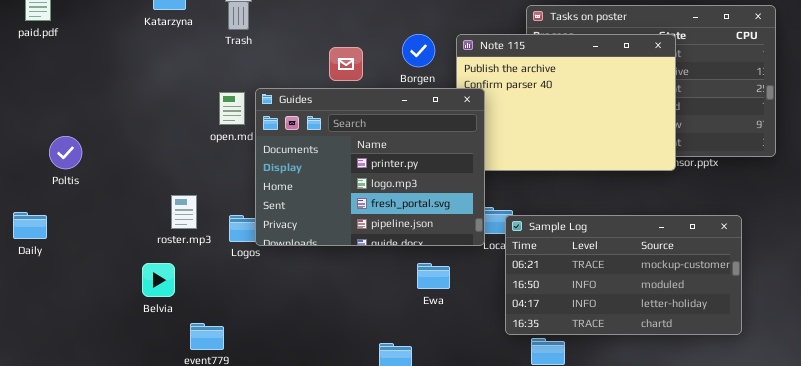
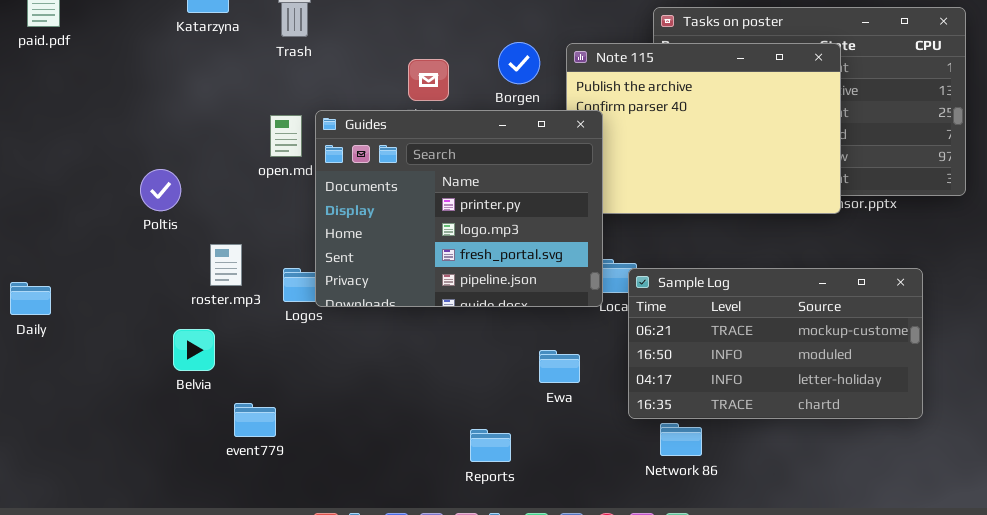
Poltis: [49,136,82,169] -> [140,169,181,211], moved
Daily: [13,212,47,239] -> [10,282,51,315], moved
Ewa: [417,263,450,289] -> [539,350,580,383], moved

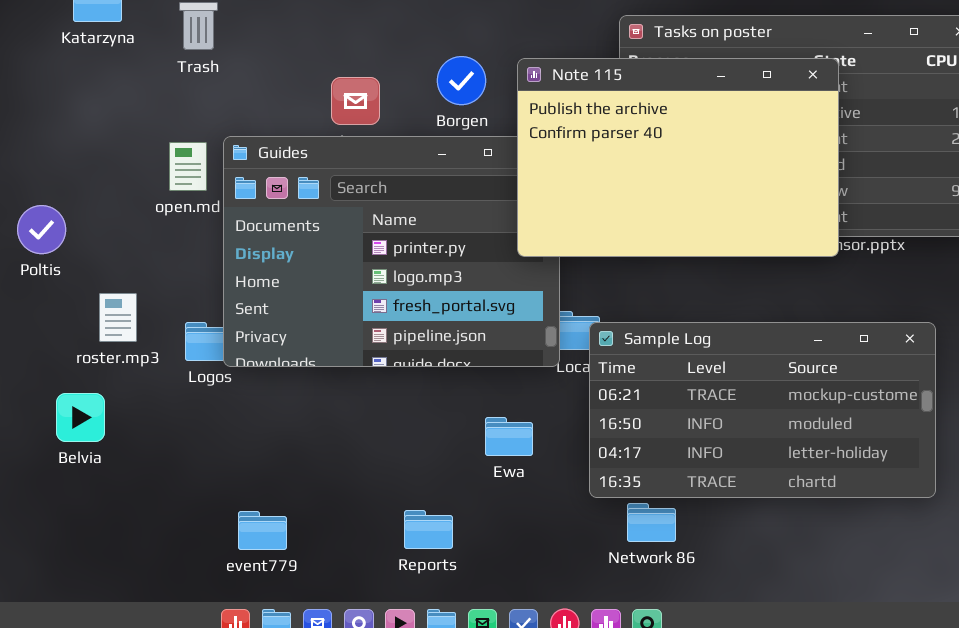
Note 115: [566,43,841,214] -> [517,58,839,257], raised
event779: [234,403,276,437] -> [238,511,287,550], moved

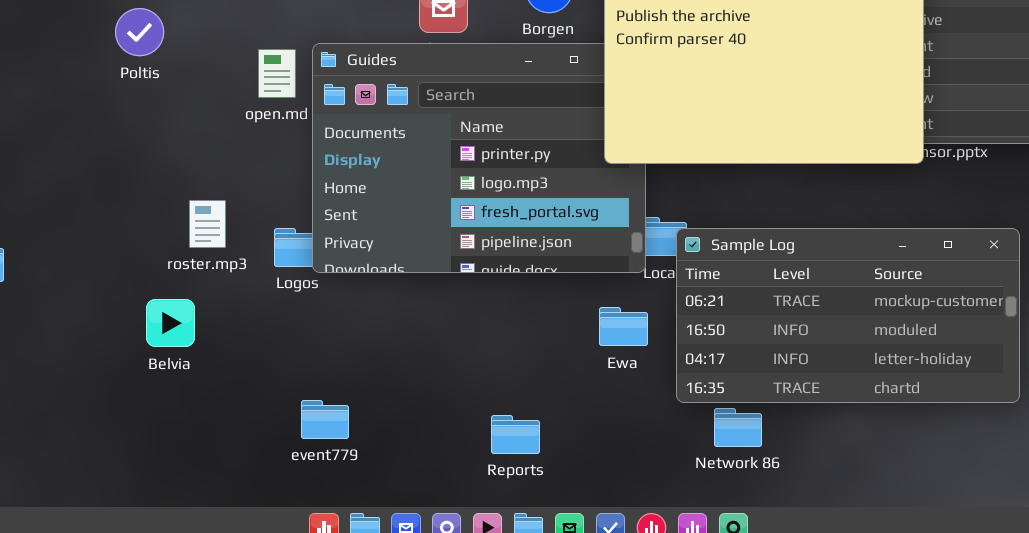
Poltis: [17,205,66,254] -> [115,8,164,56], moved
Ewa: [485,417,533,456] -> [599,307,648,346], moved
event779: [238,511,287,550] -> [301,400,349,439], moved

